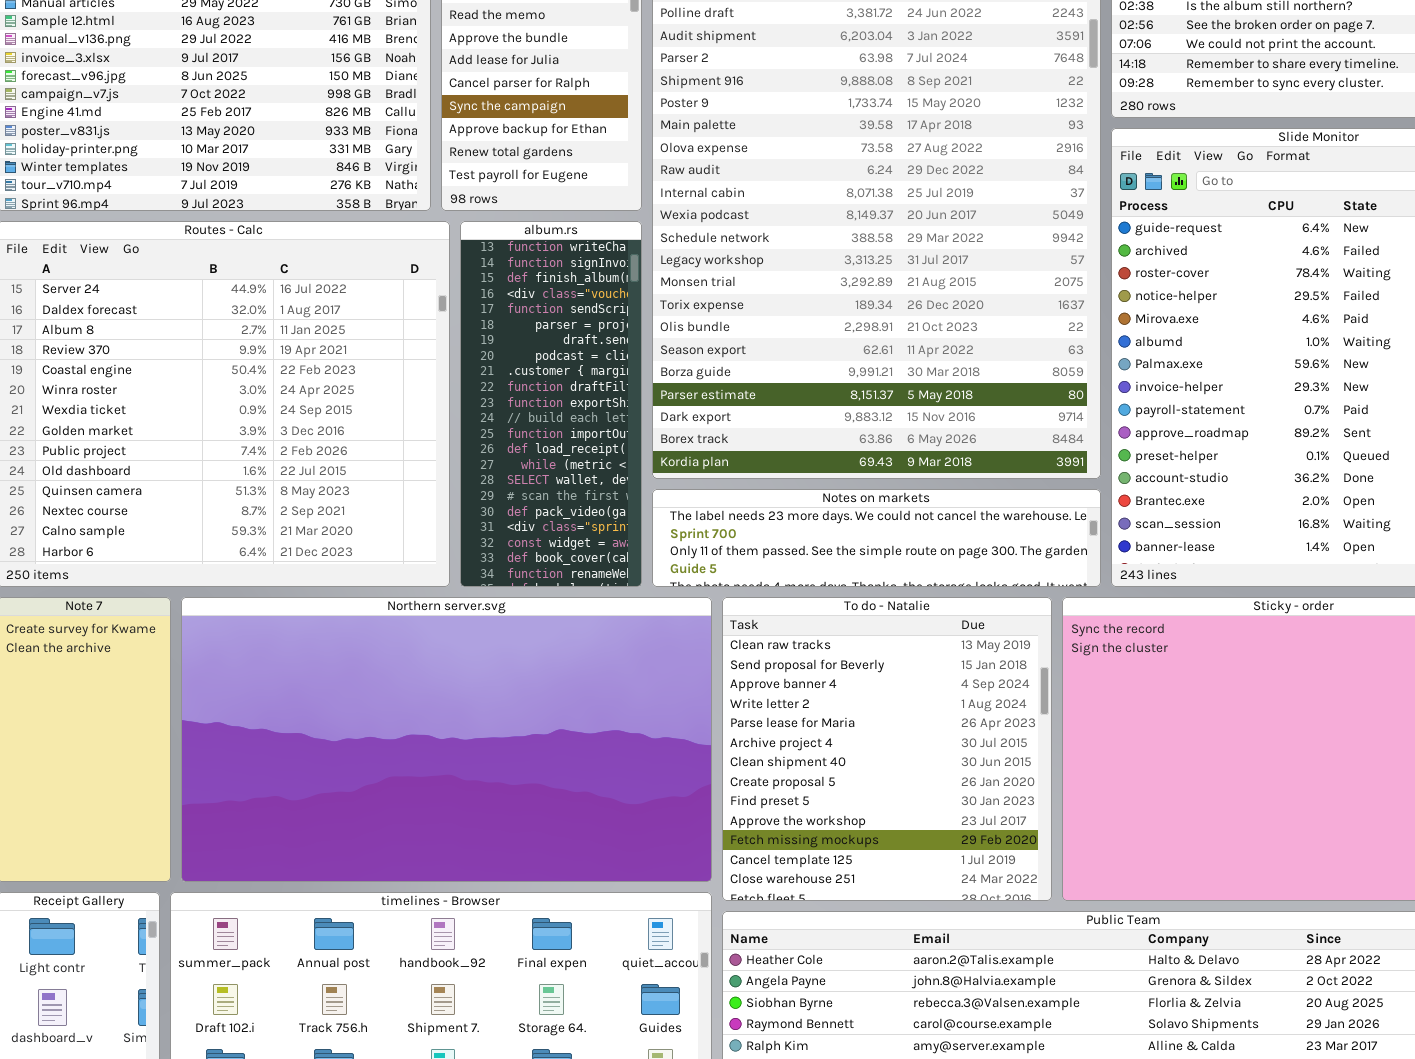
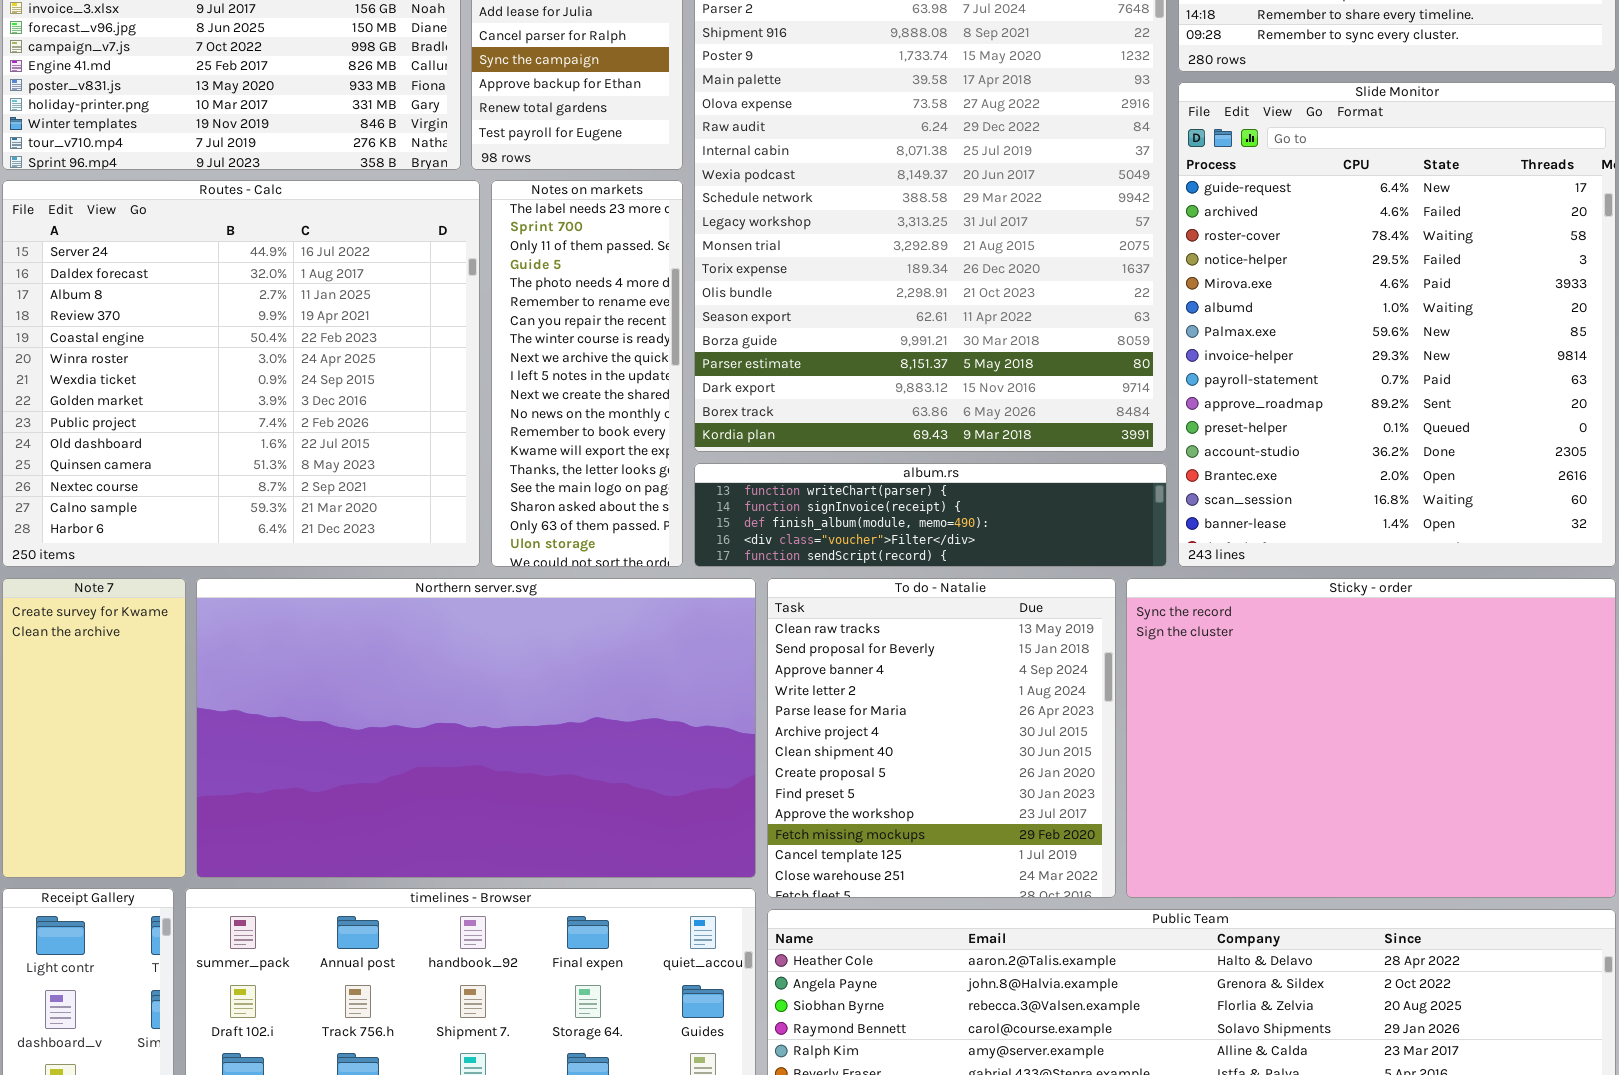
album.rs: [460,221,642,587] -> [694,463,1167,567], moved, resized
Notes on markets: [652,489,1101,587] -> [491,180,683,567], moved, resized

